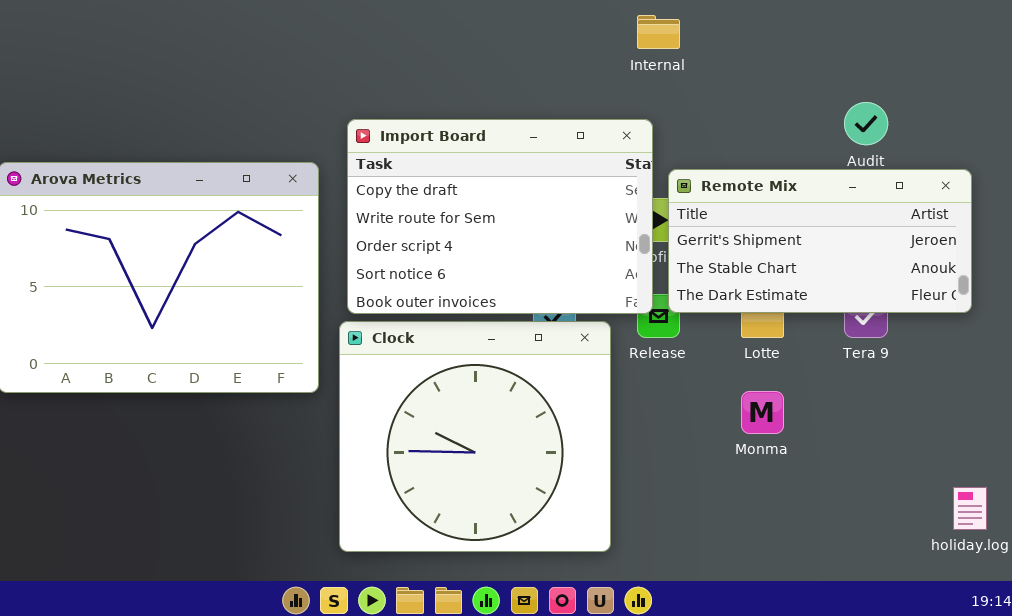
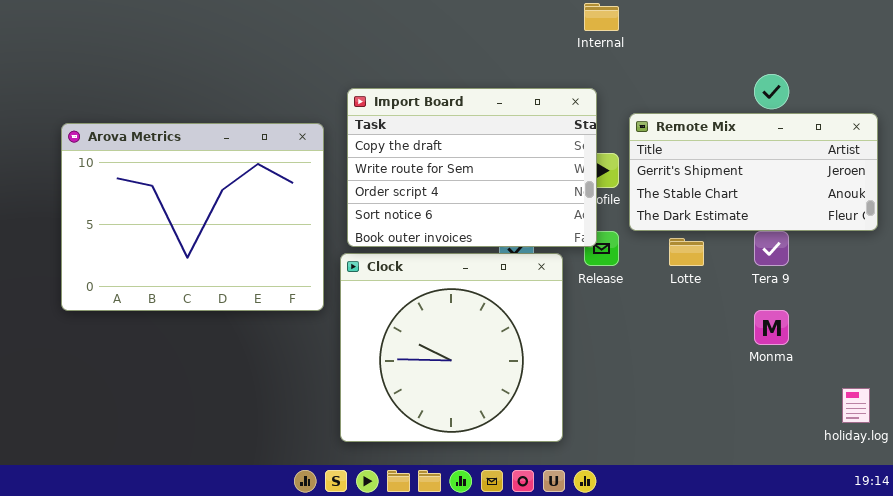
Remote Mix: [668,169,972,313] -> [629,113,878,231], moved
Monma: [741,391,784,434] -> [754,310,789,345], moved

